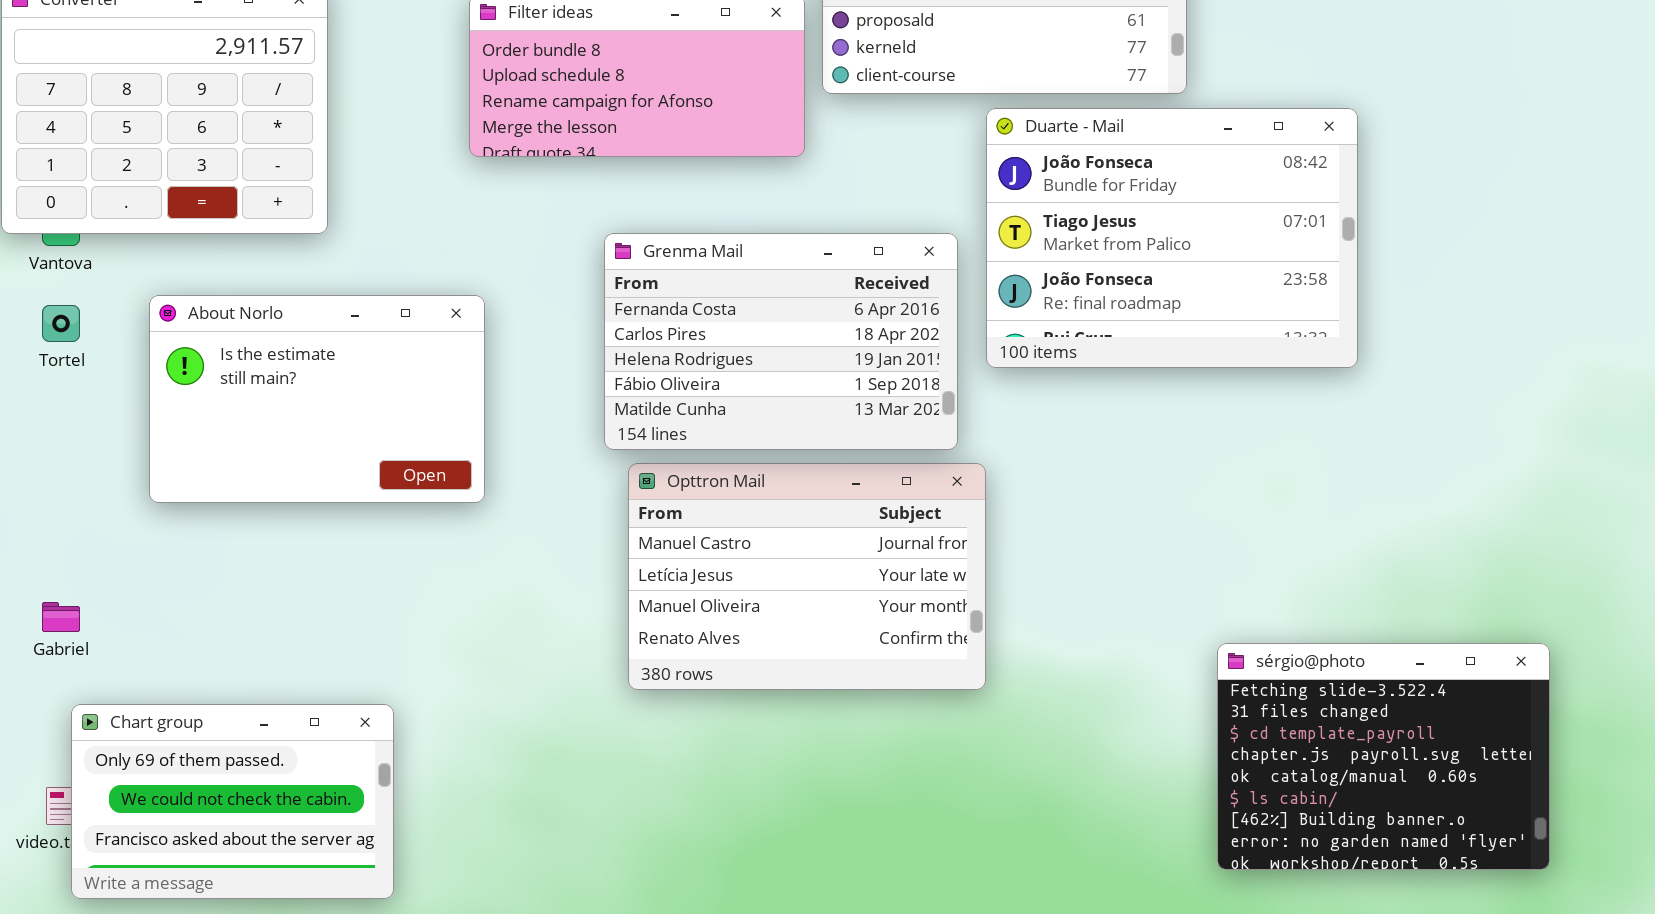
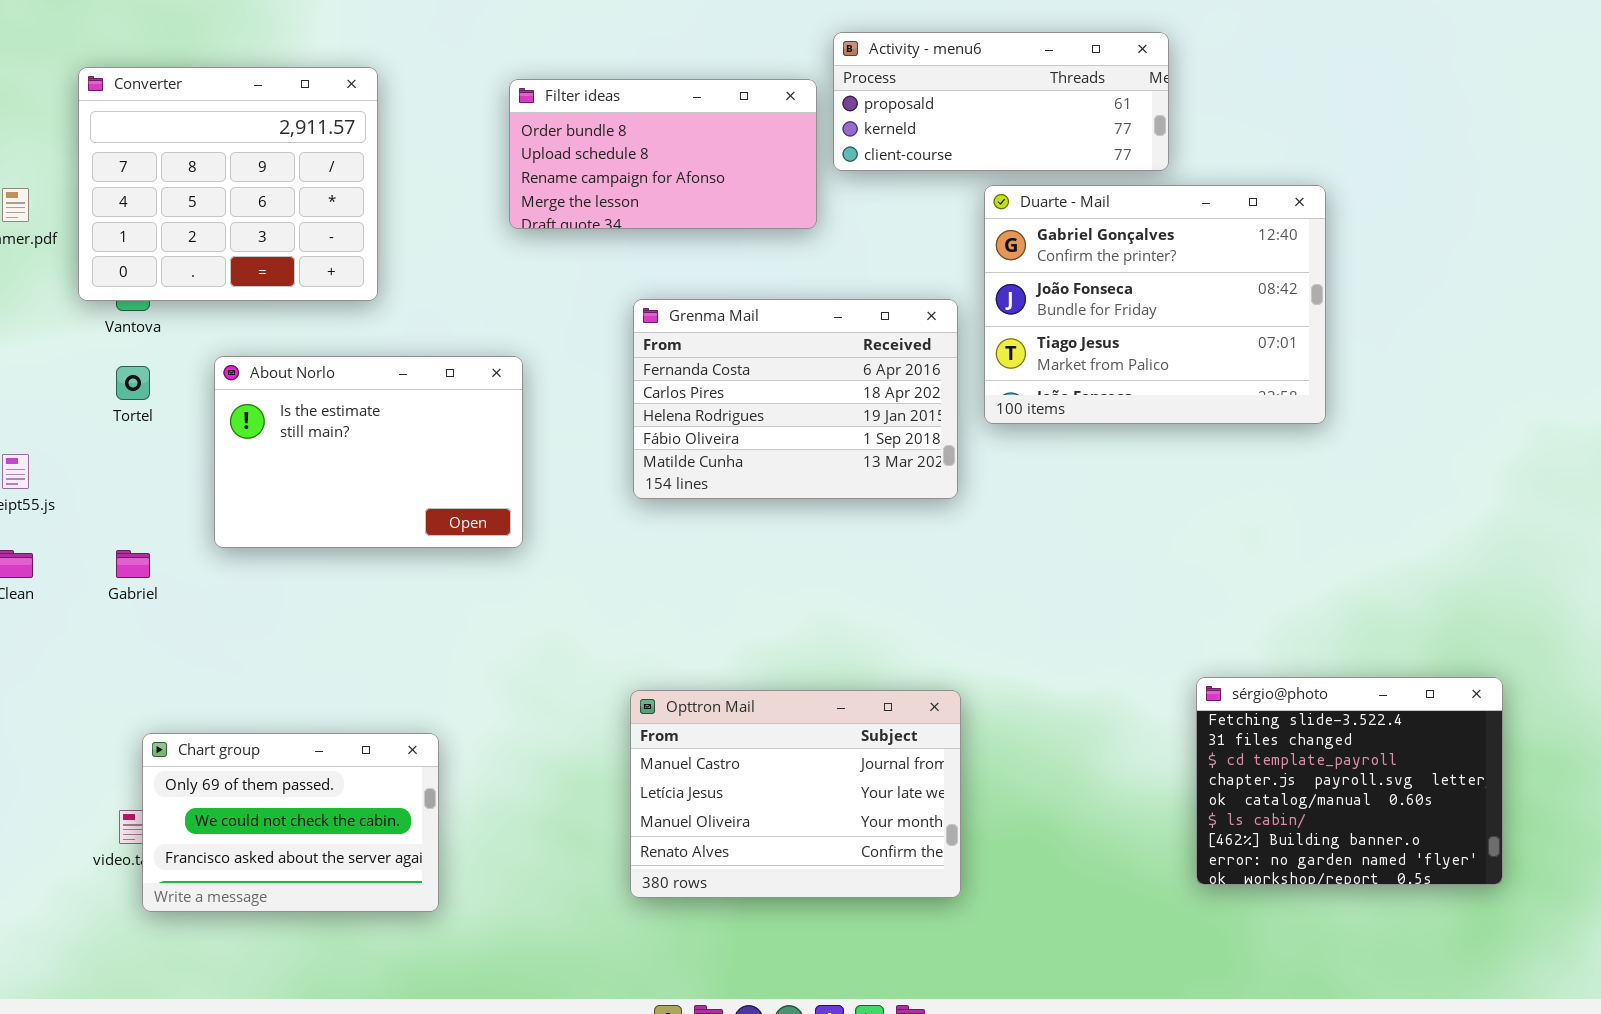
Duarte - Mail: [986,108,1358,368] -> [984,185,1326,424], scrolled up 1 row
Opttron Mail: [628,463,986,690] -> [630,690,961,898], moved
Gabriel: [42,602,80,632] -> [116,550,150,578], moved

